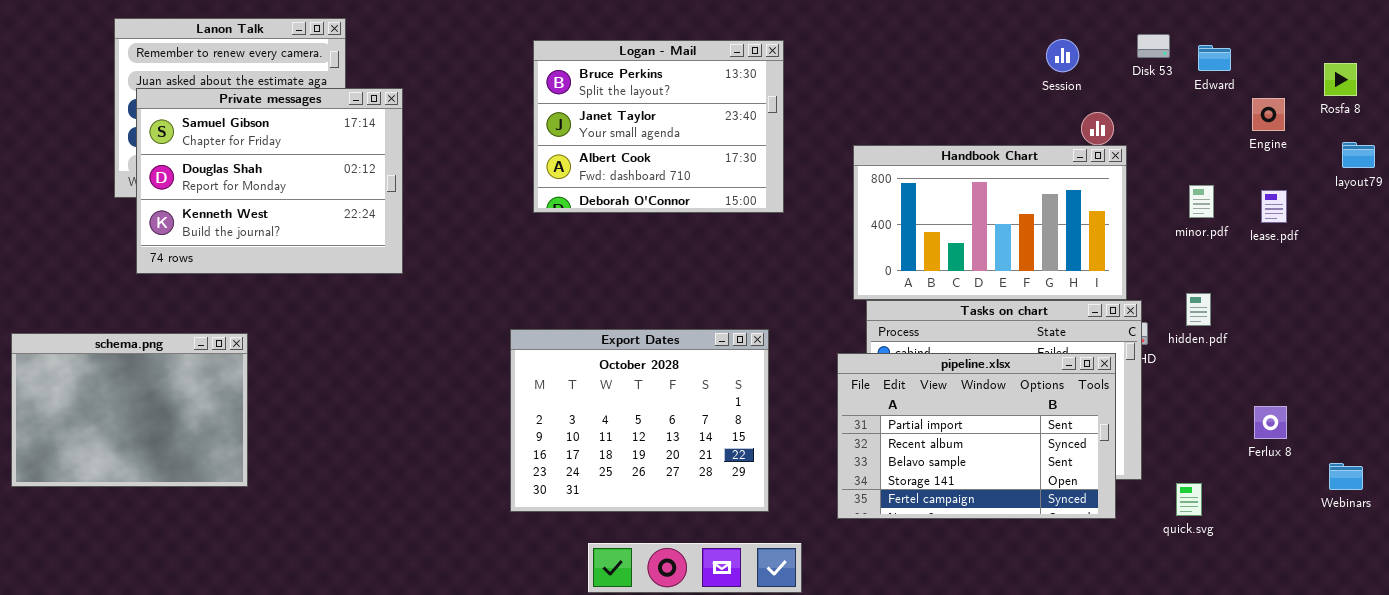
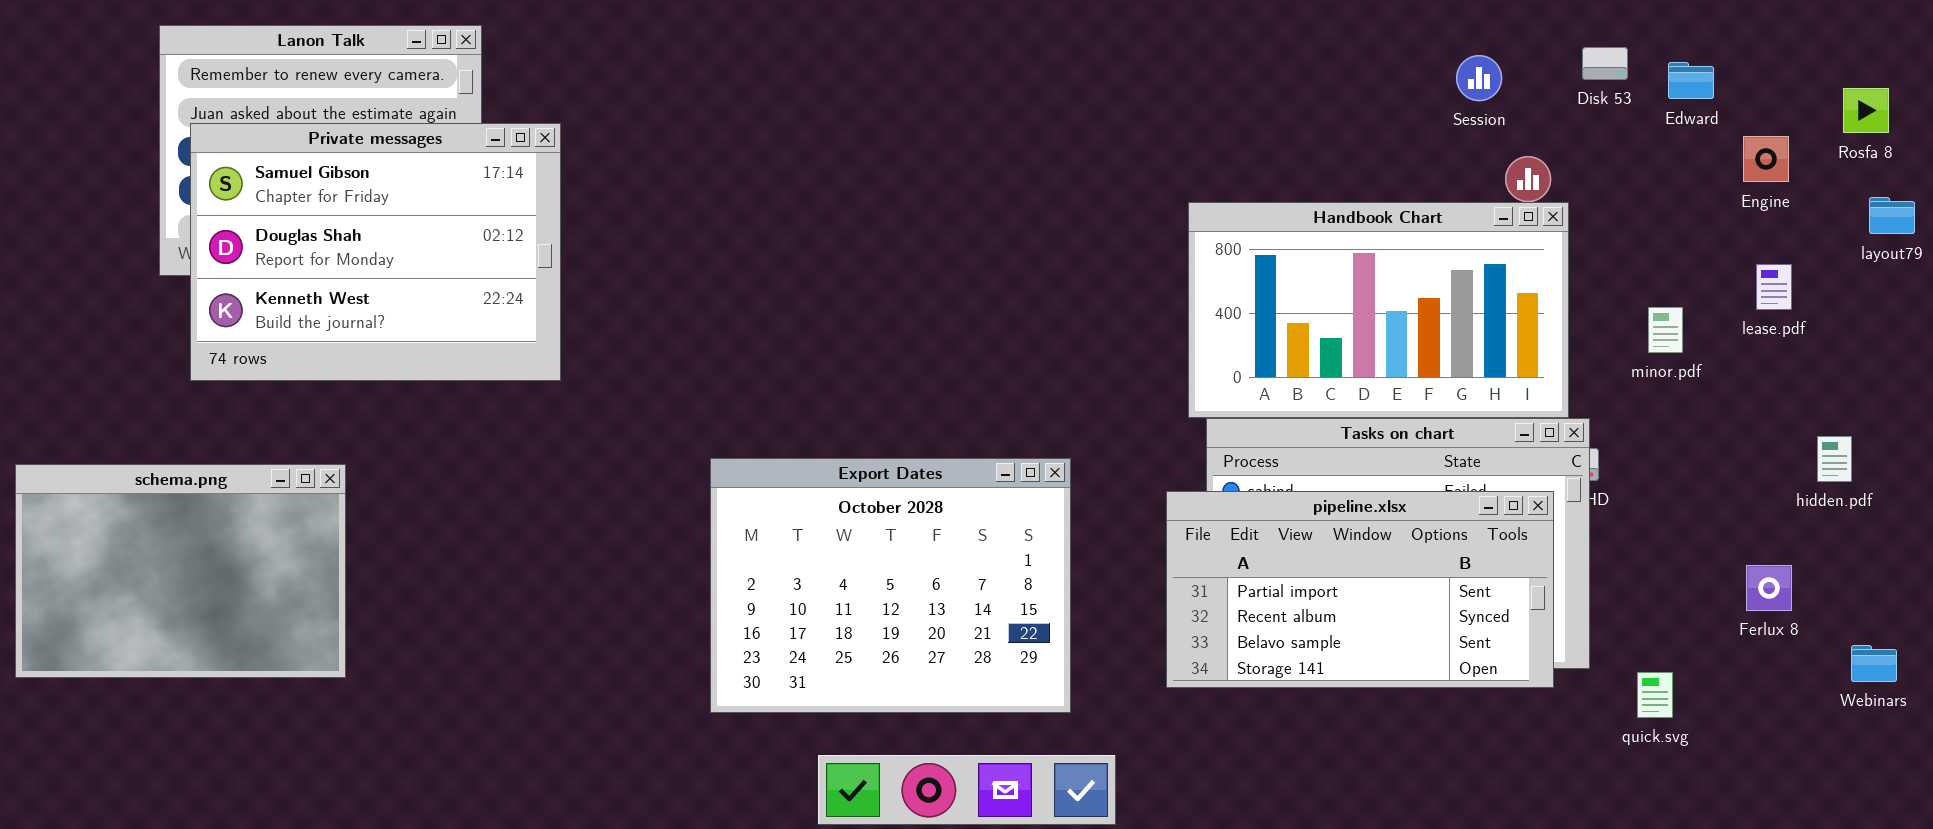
Logan - Mail: [533,40,784,213] -> none, closed
minor.pdf: [1189,185,1214,218] -> [1648,307,1683,353], moved
hidden.pdf: [1186,293,1211,326] -> [1817,436,1852,482], moved
pipeline.xlsx: [837,353,1116,519] -> [1166,491,1554,688], resized

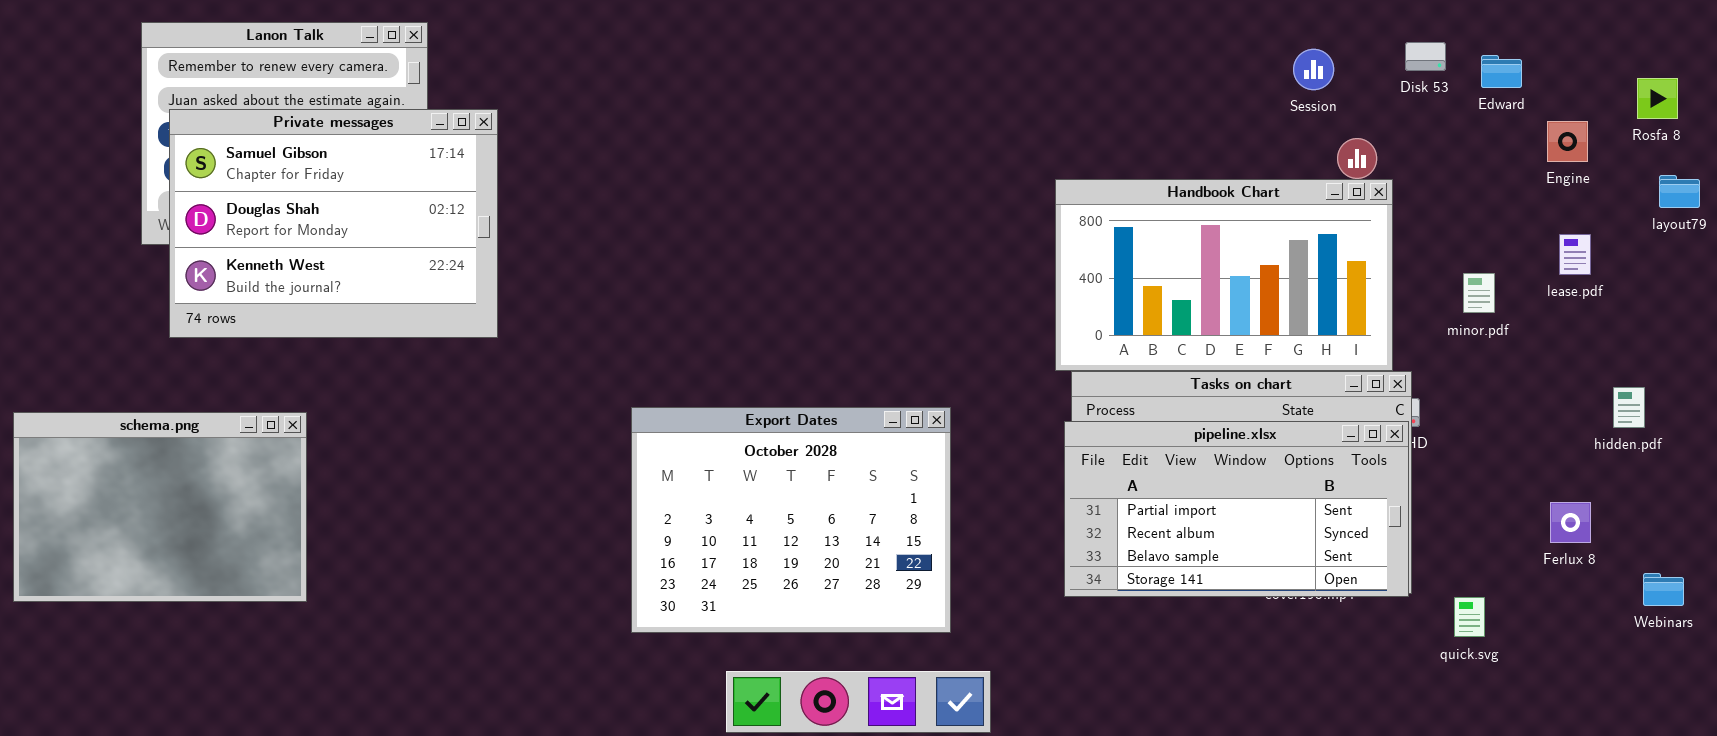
pipeline.xlsx: [1166,491,1554,688] -> [1064,421,1409,597], moved

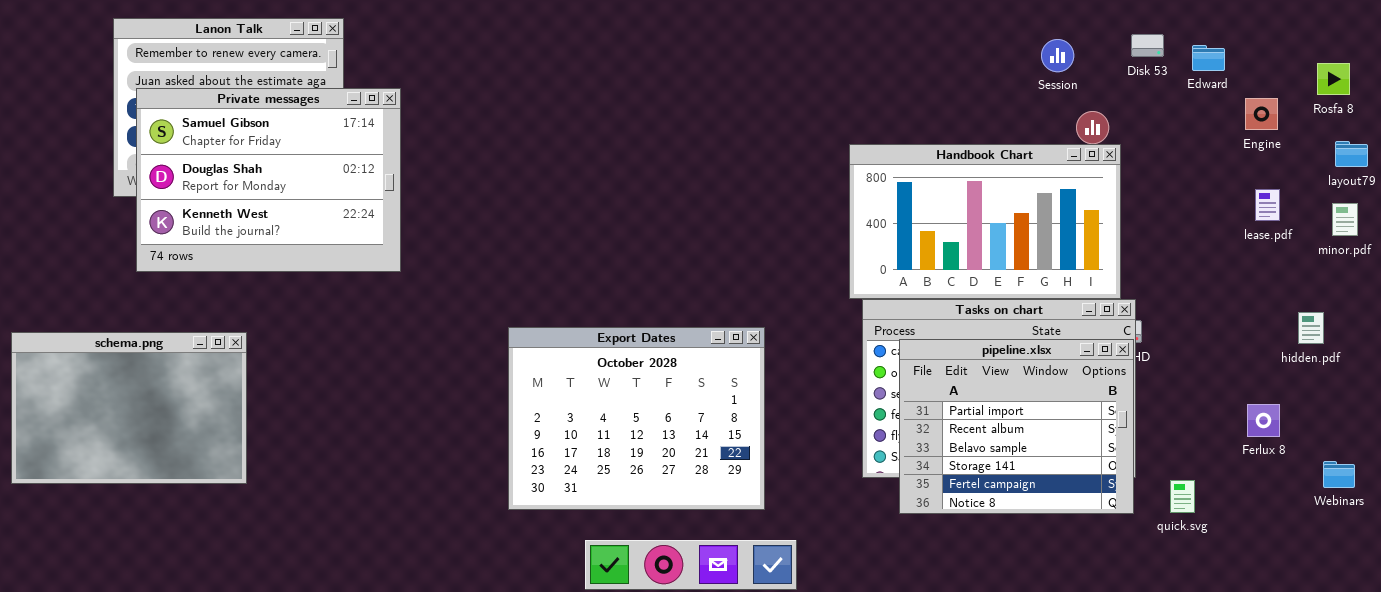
minor.pdf: [1463,273,1495,313] -> [1332,203,1358,236], moved
pipeline.xlsx: [1064,421,1409,597] -> [899,339,1134,514], resized

